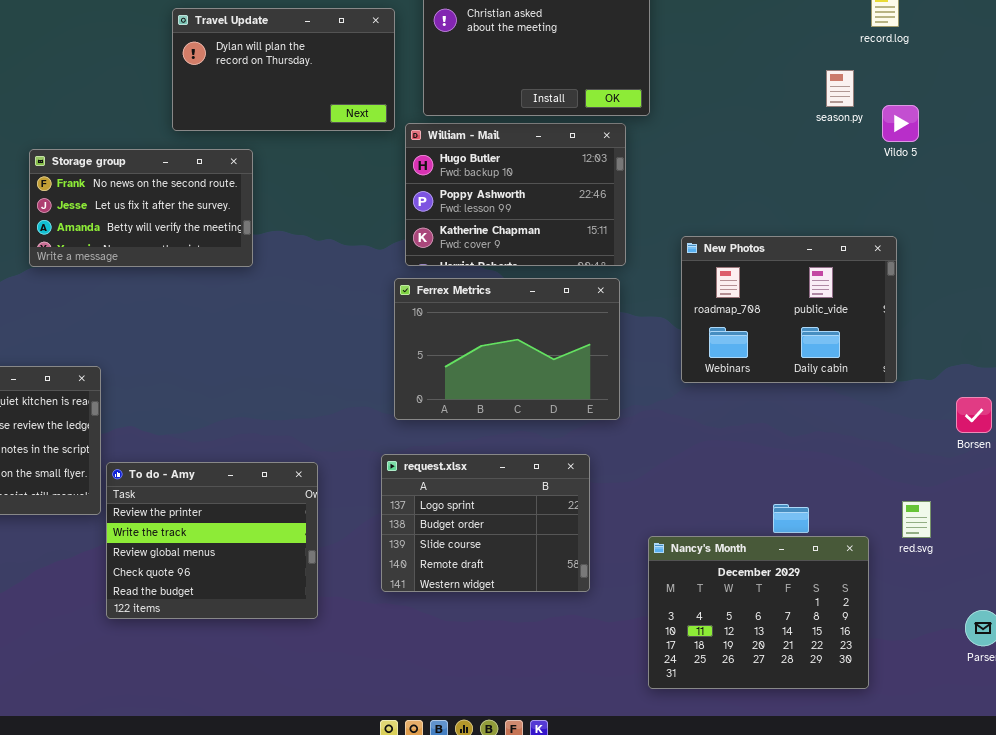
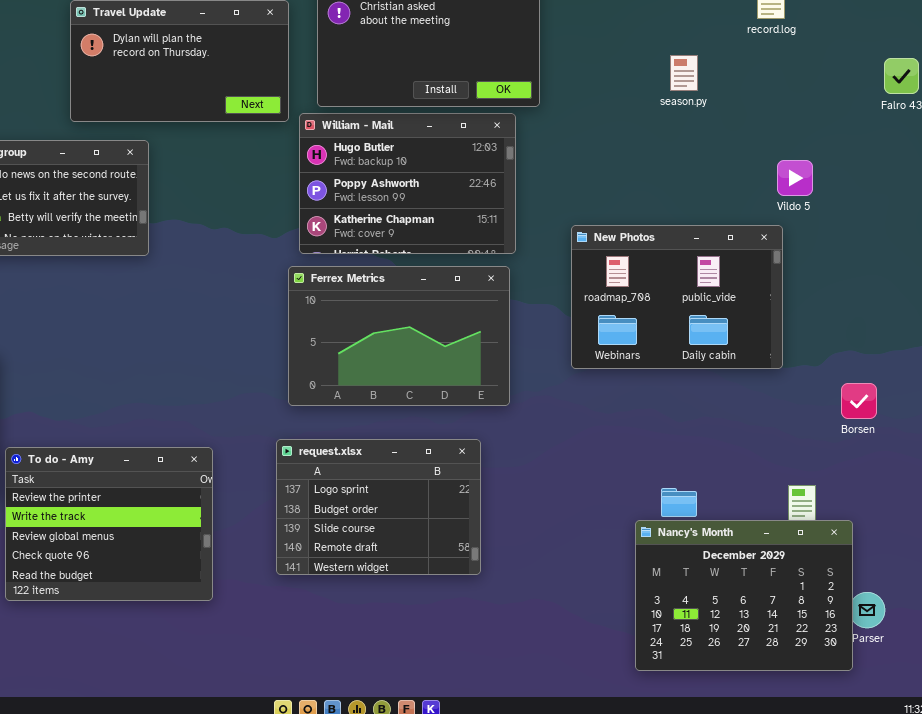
season.py: [826,70,854,107] -> [670,55,698,91], moved
Vildo 5: [882,105,919,142] -> [777,160,813,196], moved
Nancy's Month: [648,536,869,689] -> [635,520,853,671], moved

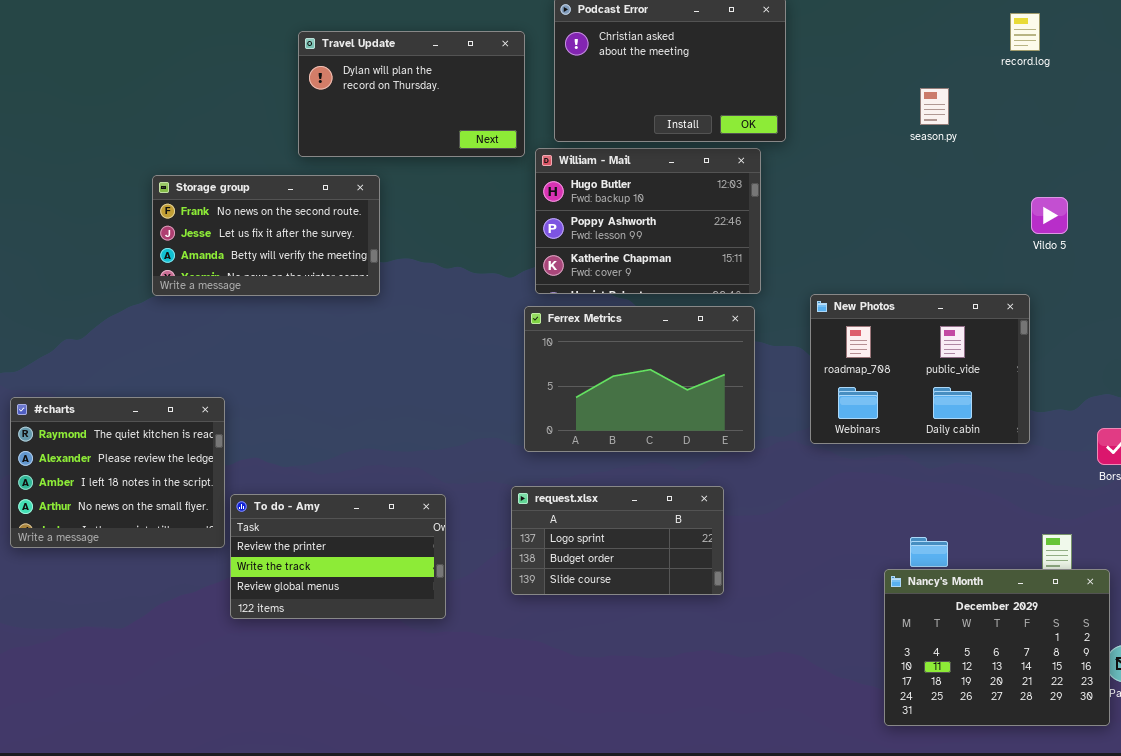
New Photos: [571,225,783,369] -> [810,294,1030,444], moved
request.xlsx: [276,439,481,575] -> [511,486,724,595], resized
To do - Amy: [5,447,213,601] -> [230,494,446,619], resized

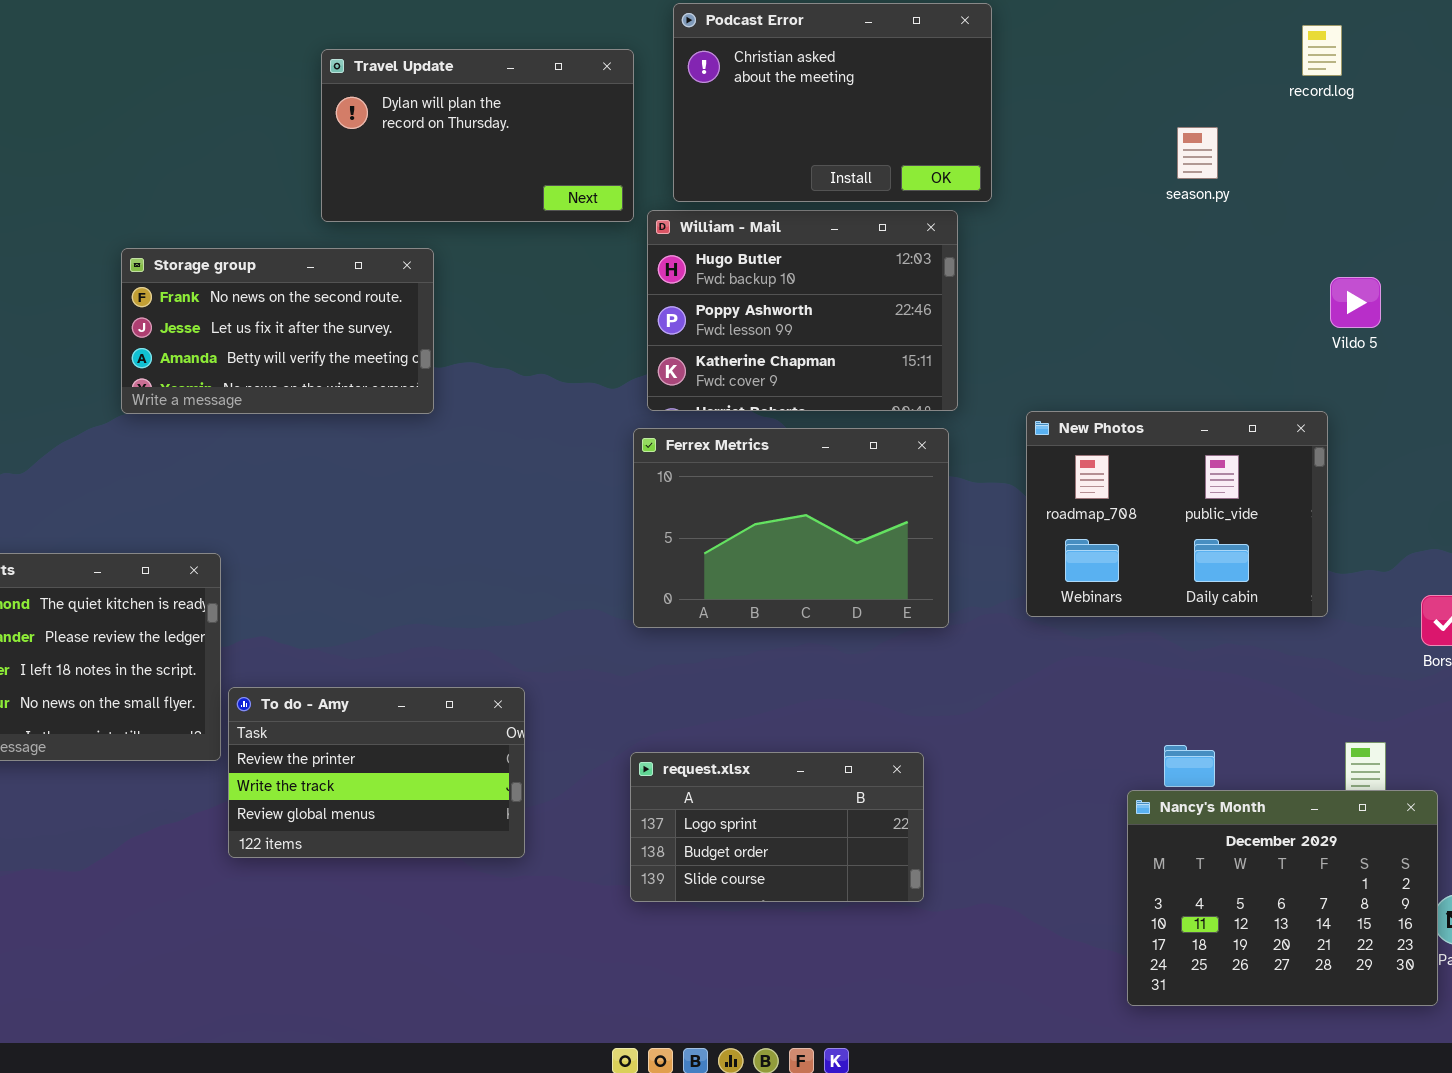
request.xlsx: [511,486,724,595] -> [630,752,924,902], moved

